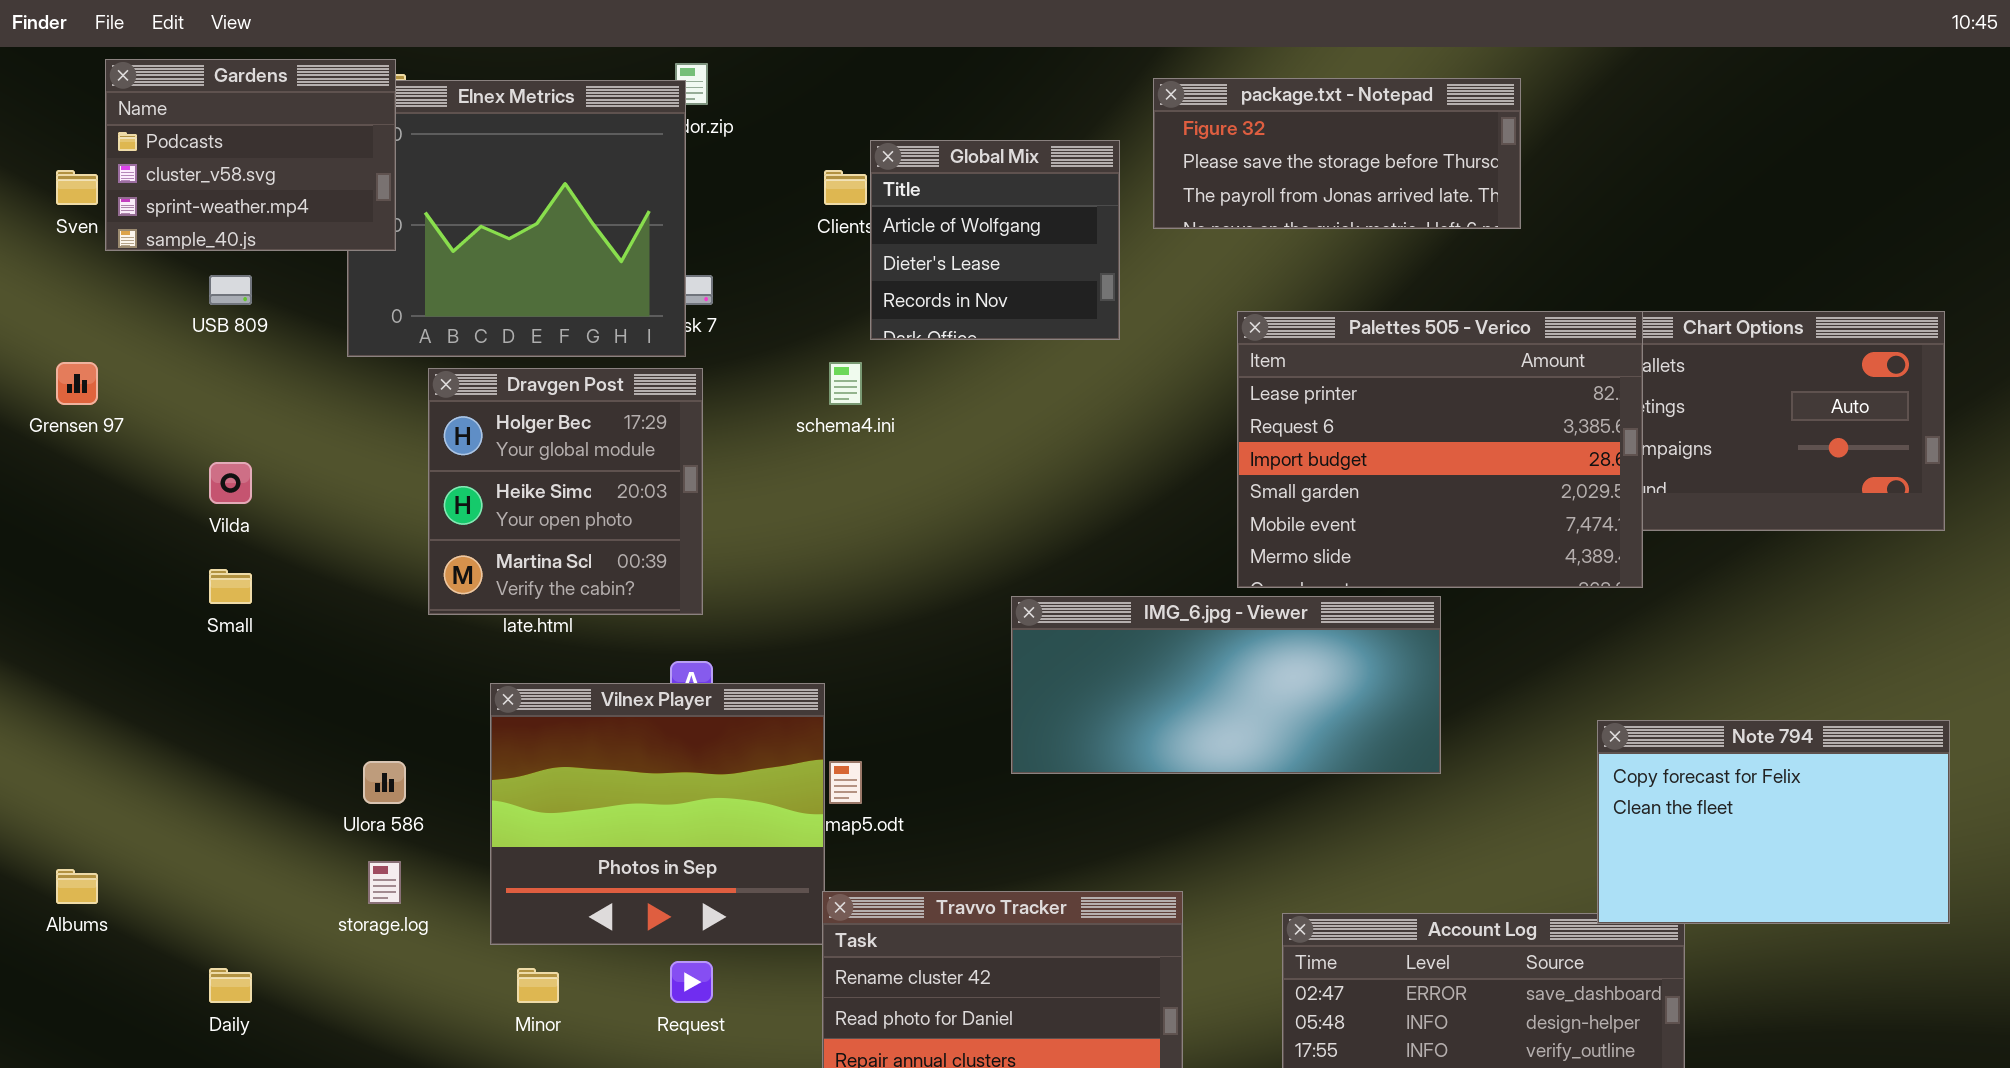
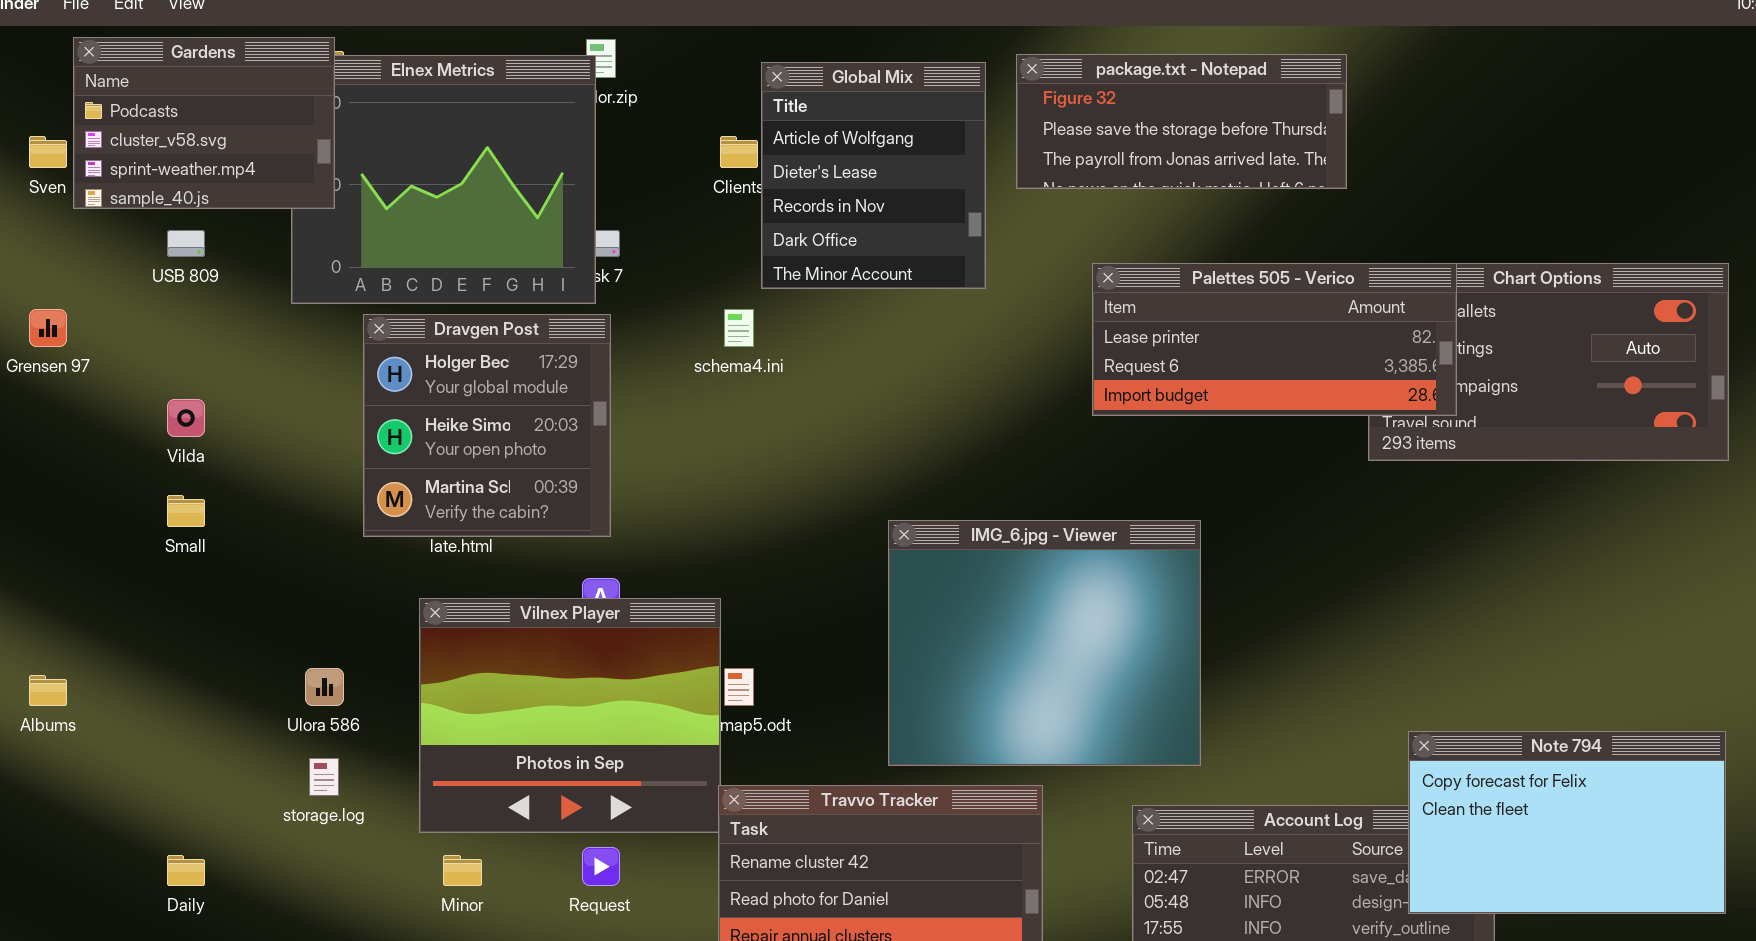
Global Mix: [870,140,1120,340] -> [761,62,986,289], resized
Palettes 505 - Verico: [1237,311,1643,588] -> [1092,263,1457,416], resized
IMG_6.jpg - Viewer: [1011,596,1441,774] -> [888,520,1201,766], resized
Note 794: [1597,720,1950,924] -> [1408,731,1726,914], moved
Albums: [56,869,98,904] -> [29,675,67,706], moved

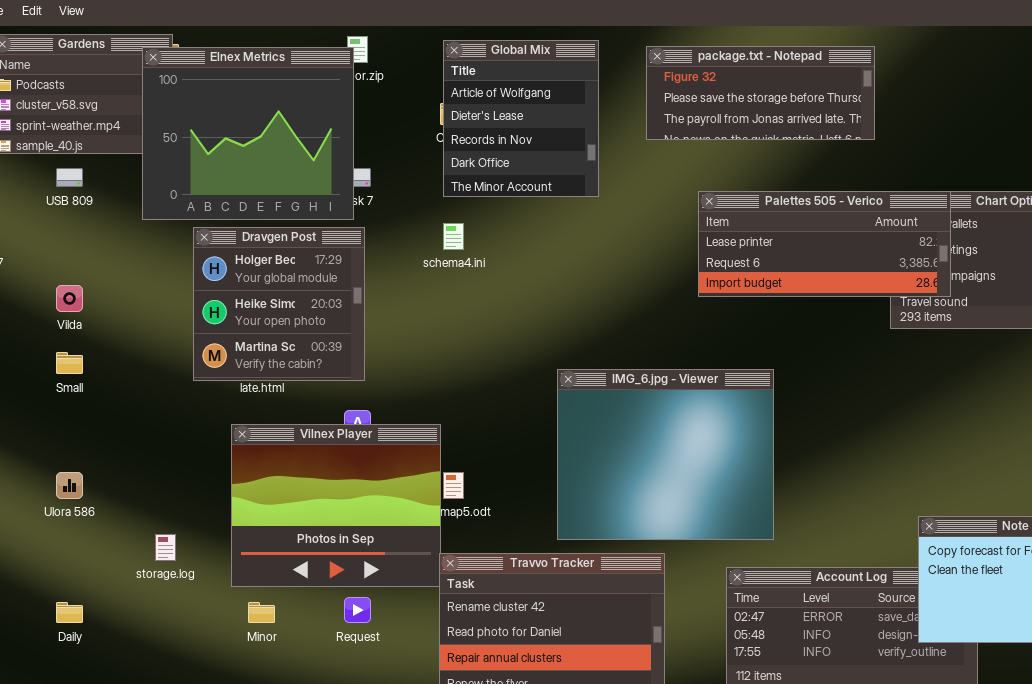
Elnex Metrics: [291,55,596,304] -> [142,47,354,220], raised
Global Mix: [761,62,986,289] -> [443,40,599,197], moved
Ulora 586: [305,668,344,706] -> [56,472,83,499], moved

